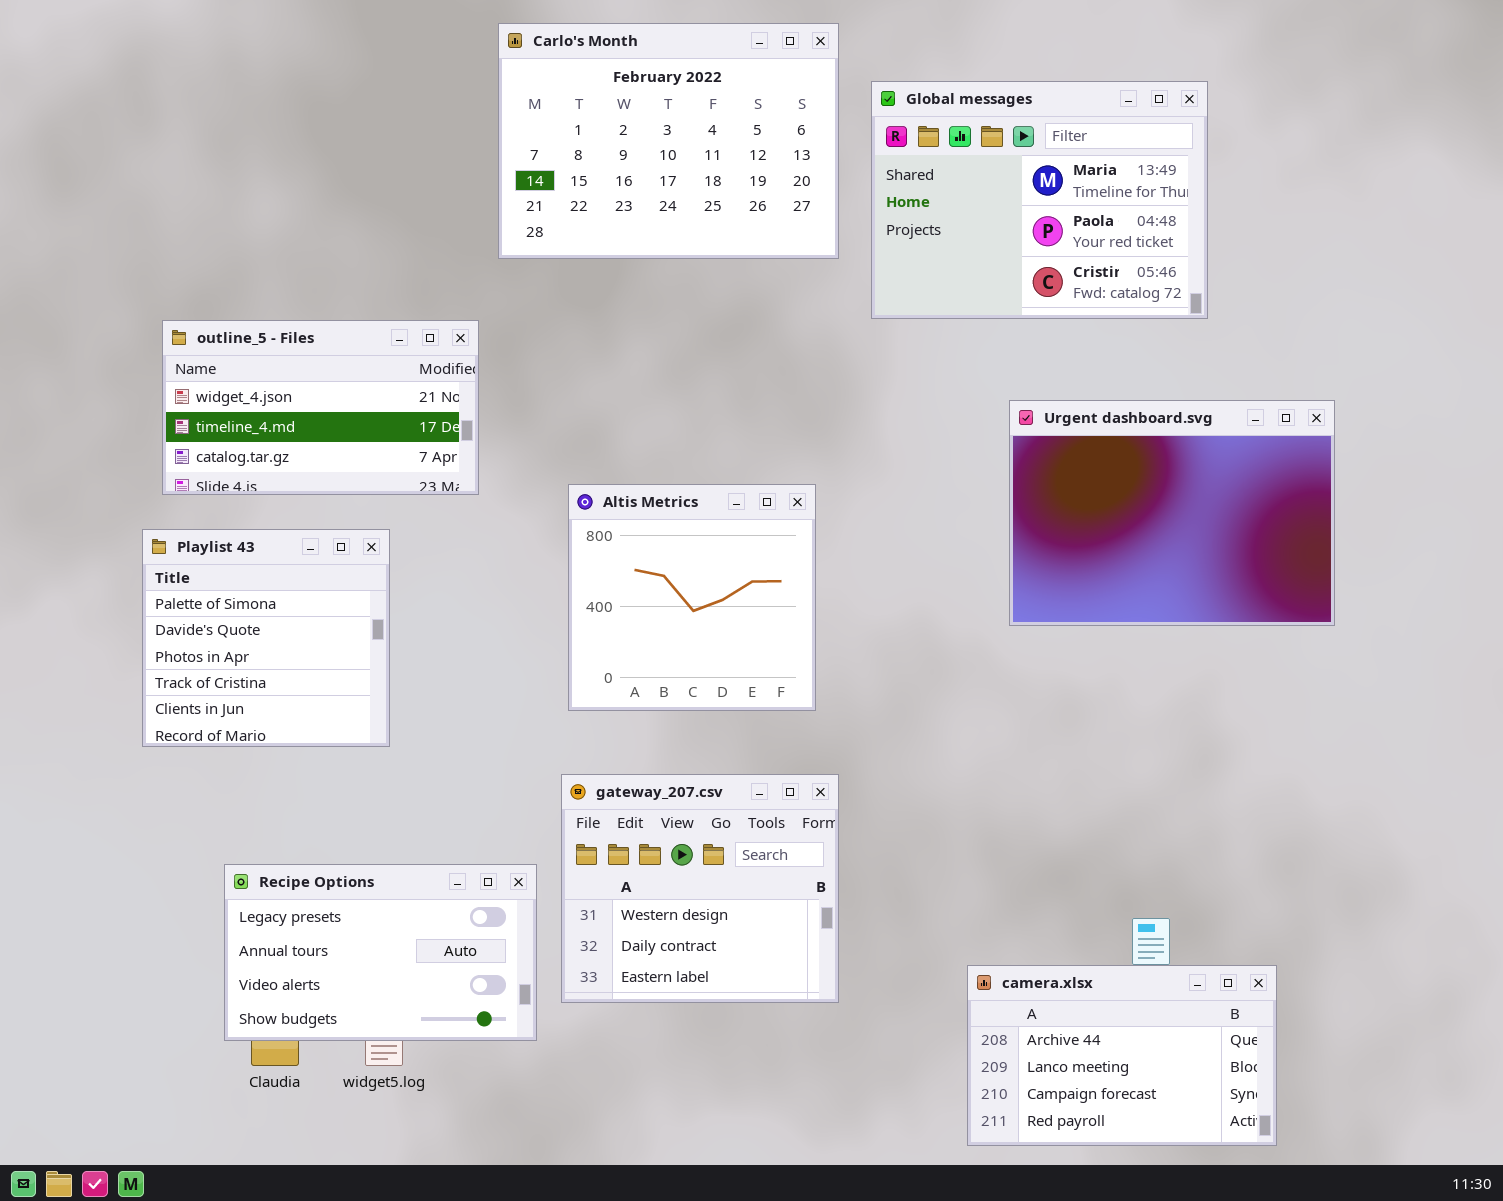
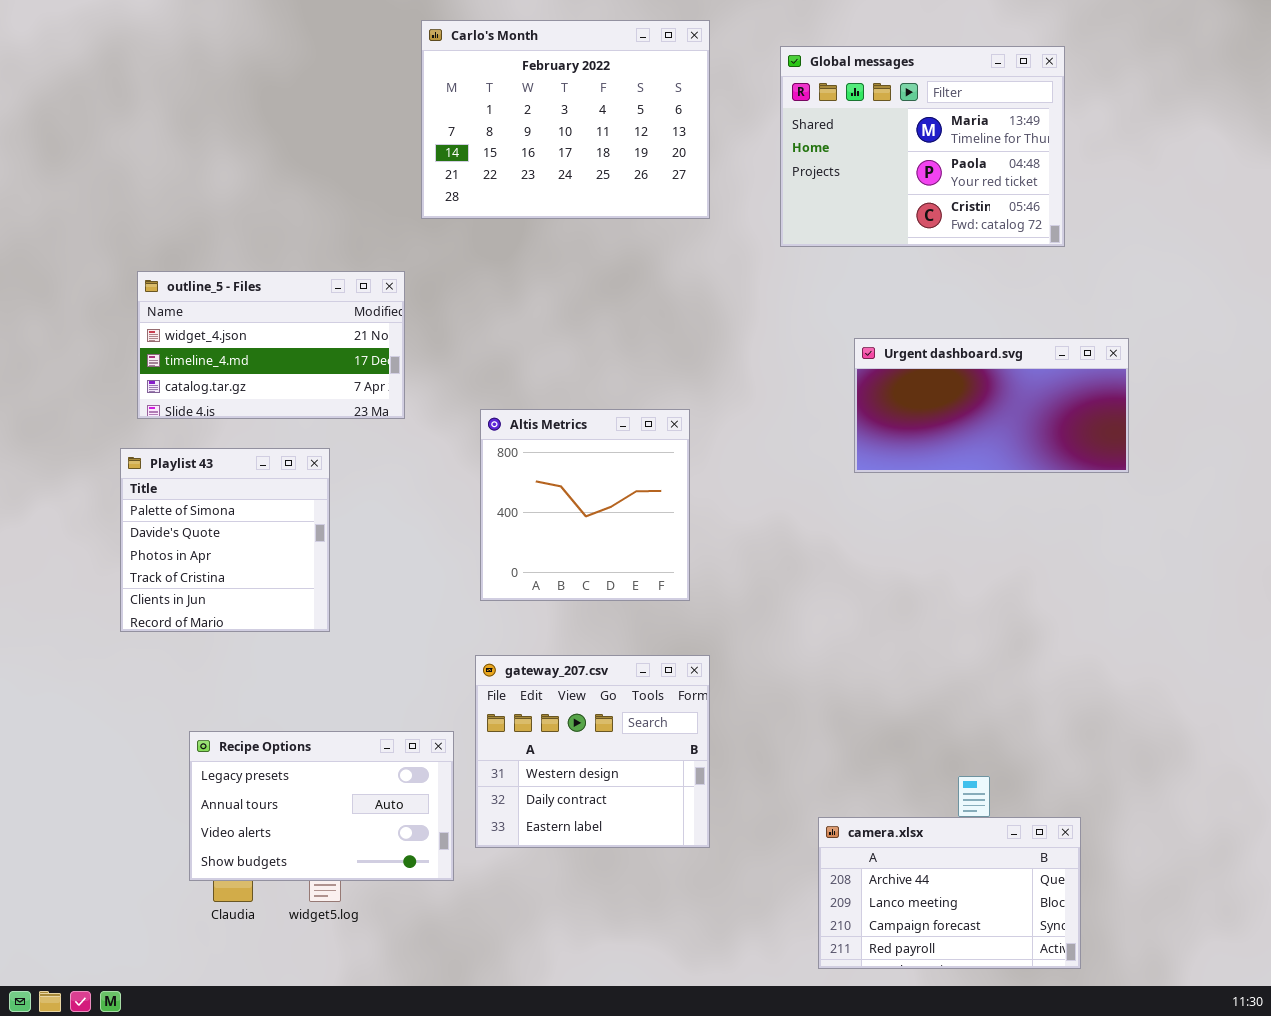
Global messages: [871,81,1208,319] -> [780,46,1065,247], moved
Urgent dashboard.svg: [1009,400,1335,626] -> [854,338,1129,473], resized

